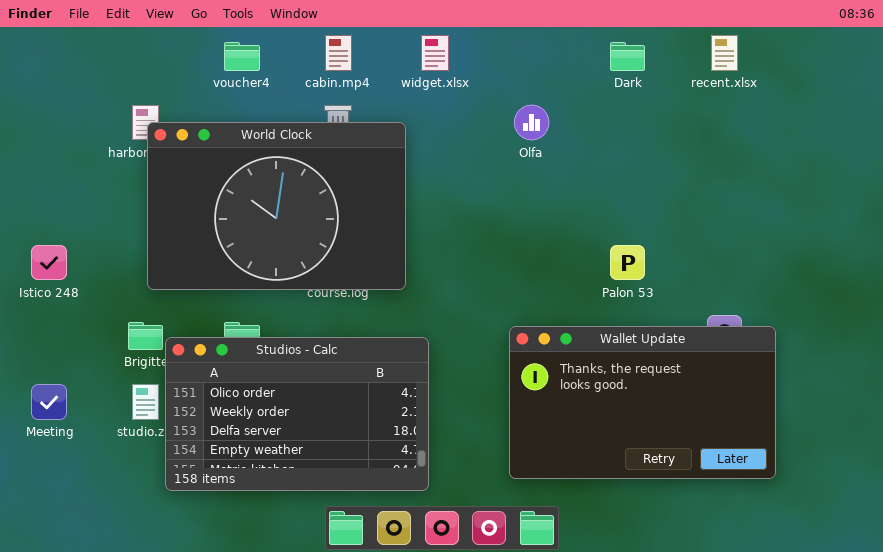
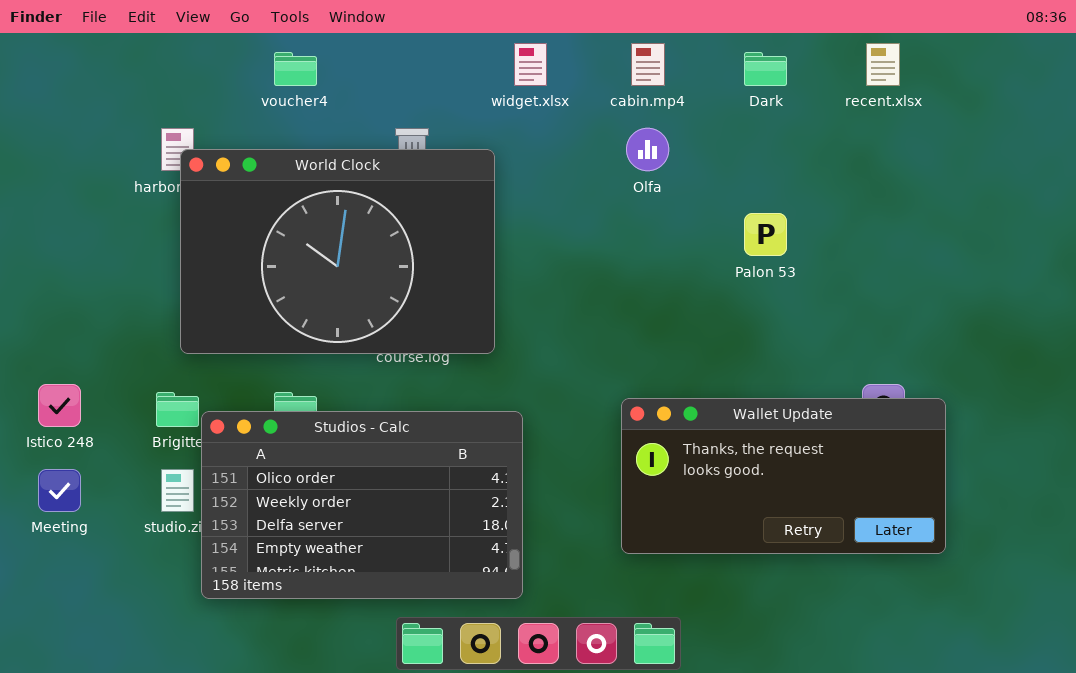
cabin.mp4: [325,35,352,71] -> [631,43,665,86], moved
Istico 248: [31,245,67,280] -> [38,384,81,427], moved
Palon 53: [610,245,645,280] -> [744,213,787,256], moved
Wallet Update: [509,326,776,479] -> [621,398,946,554], resized

